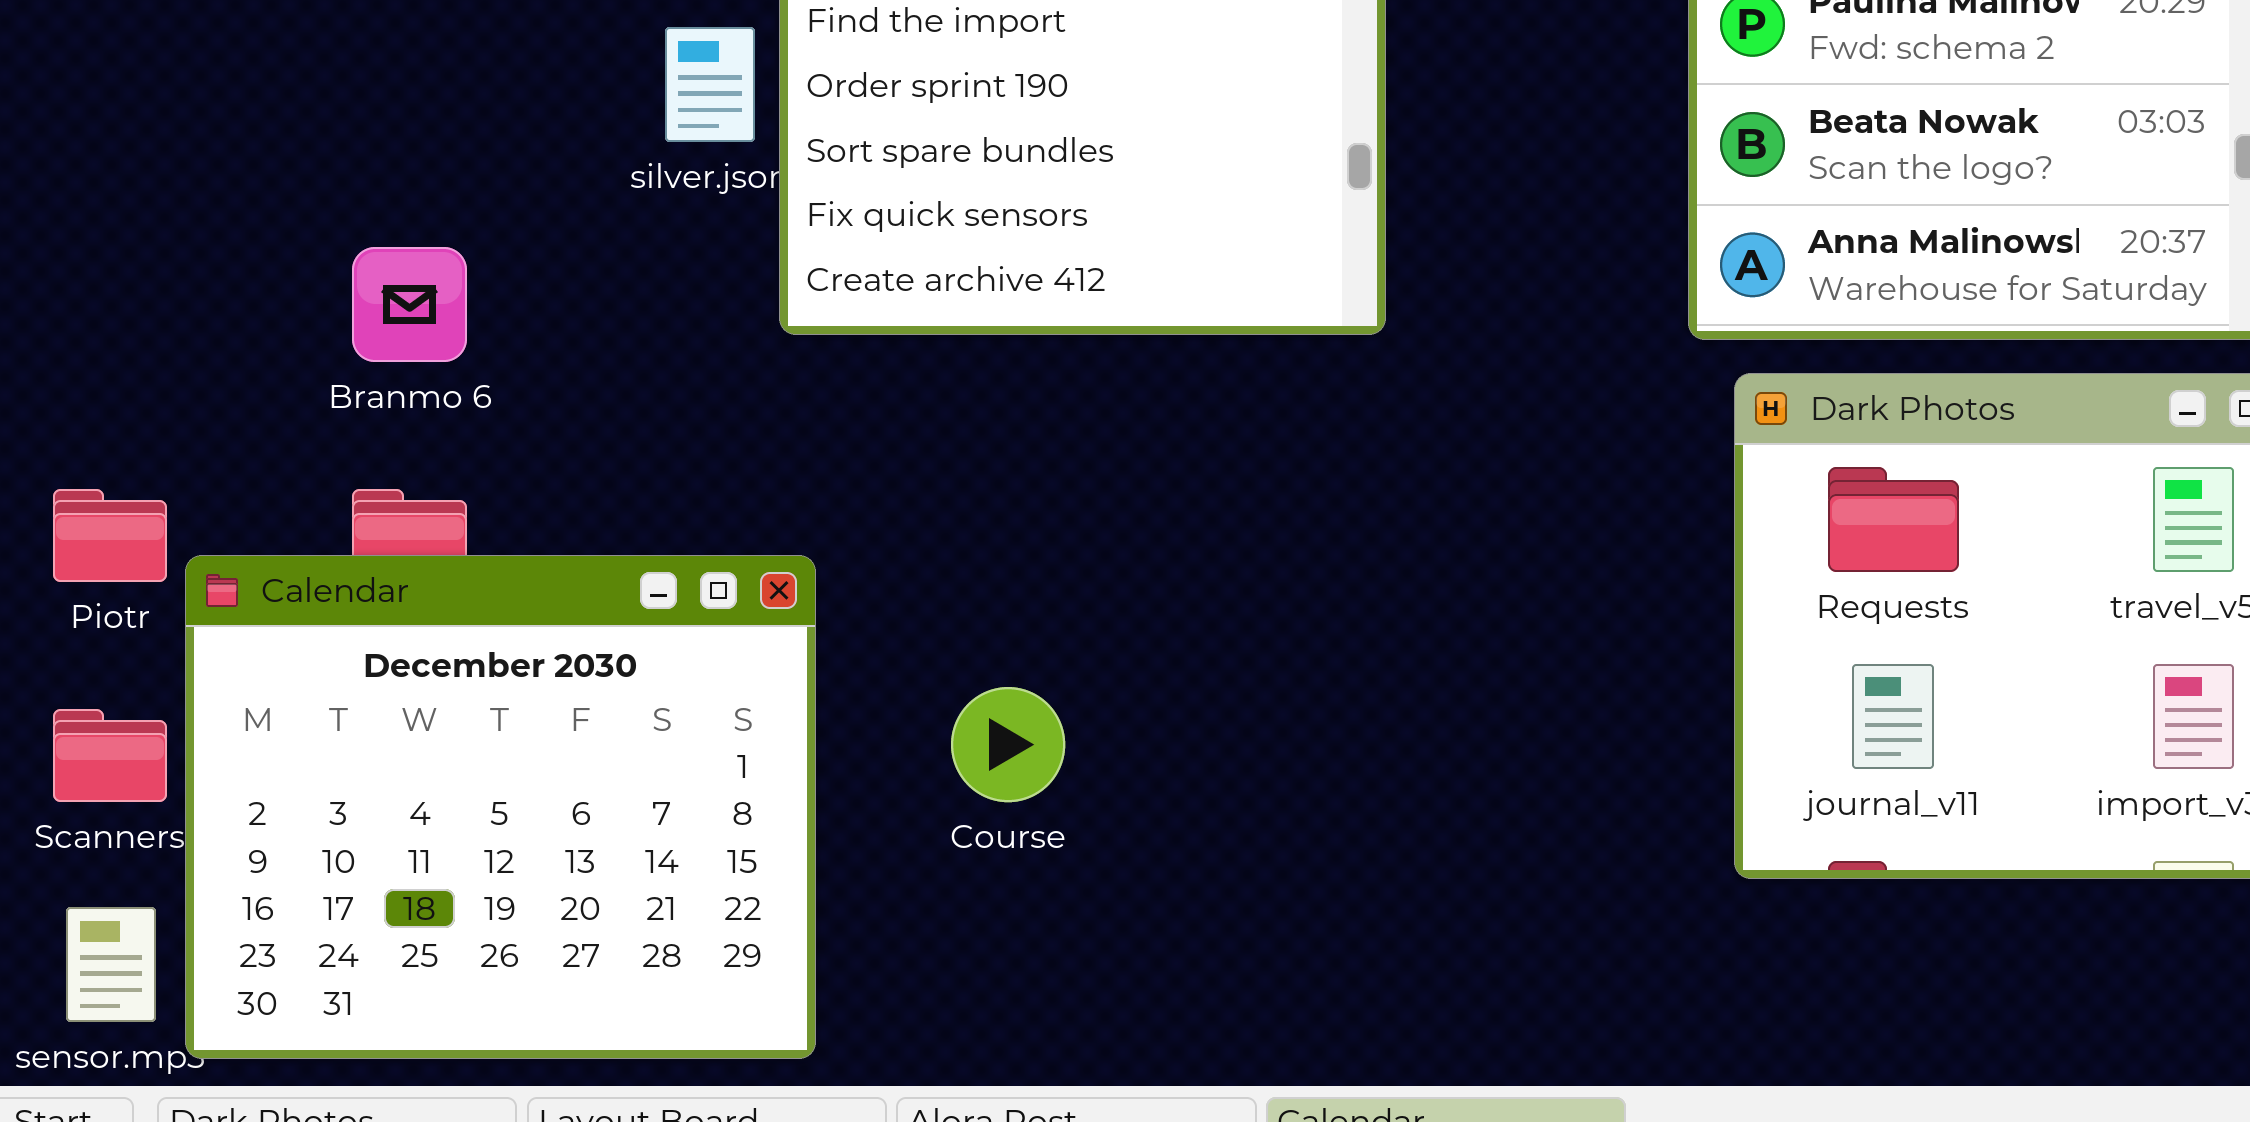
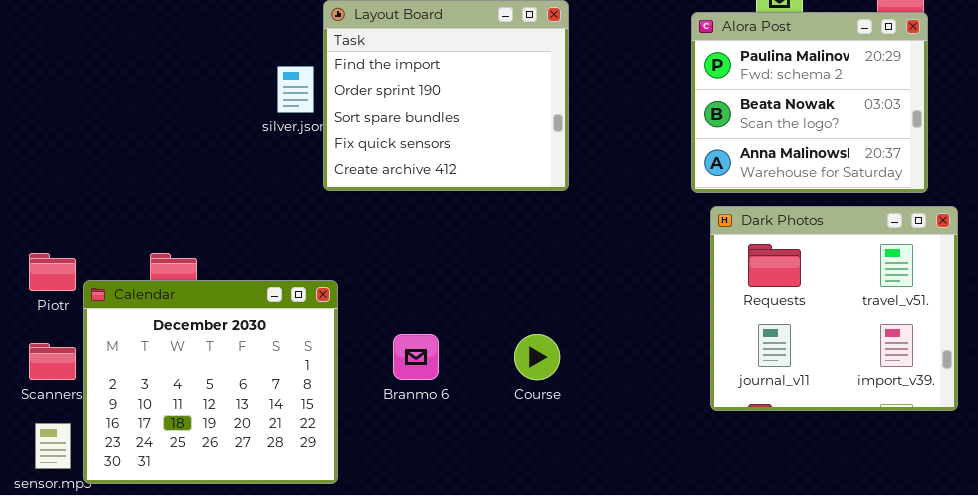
Branmo 6: [352,247,467,362] -> [393,334,439,380], moved
Course: [951,687,1065,802] -> [514,334,560,380], moved

